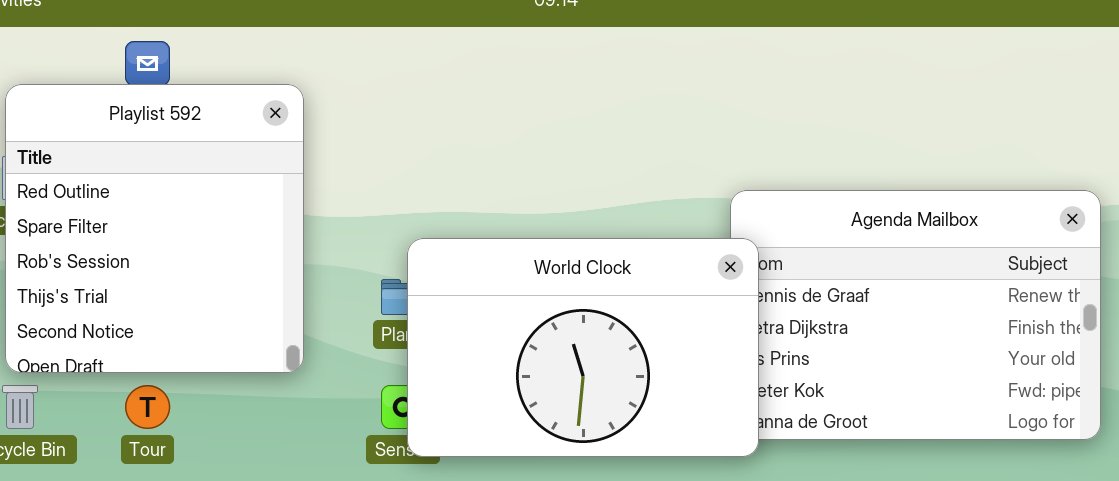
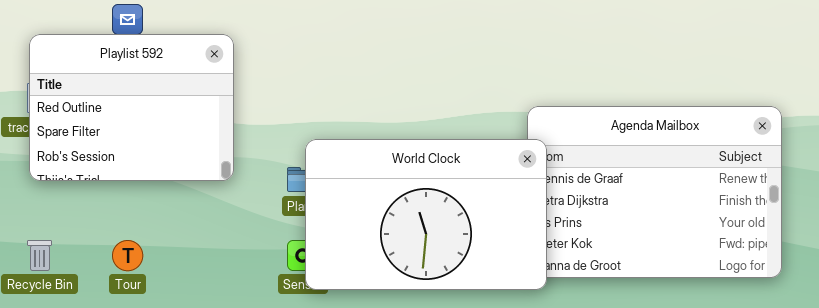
Playlist 592: [5,84,304,373] -> [29,34,234,181], resized

